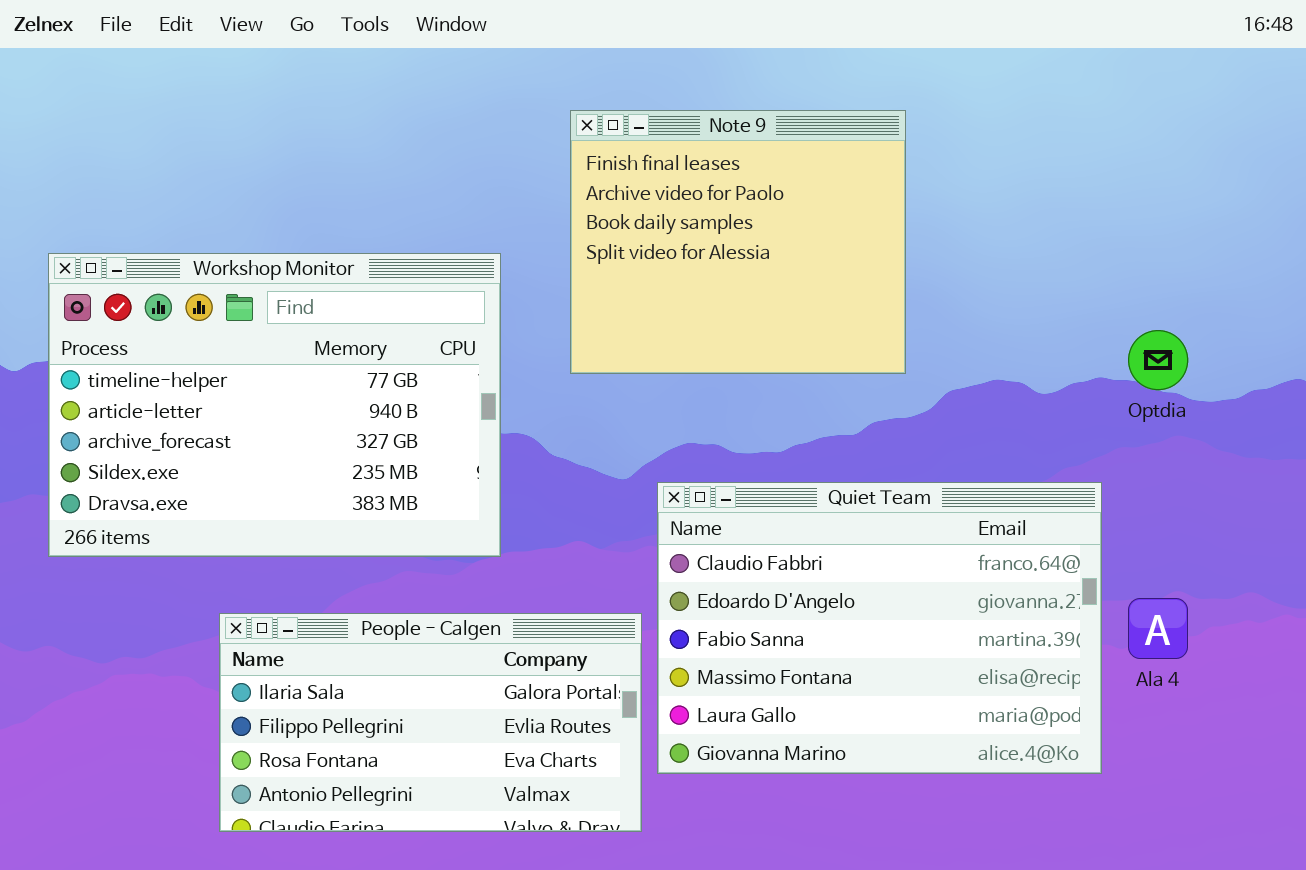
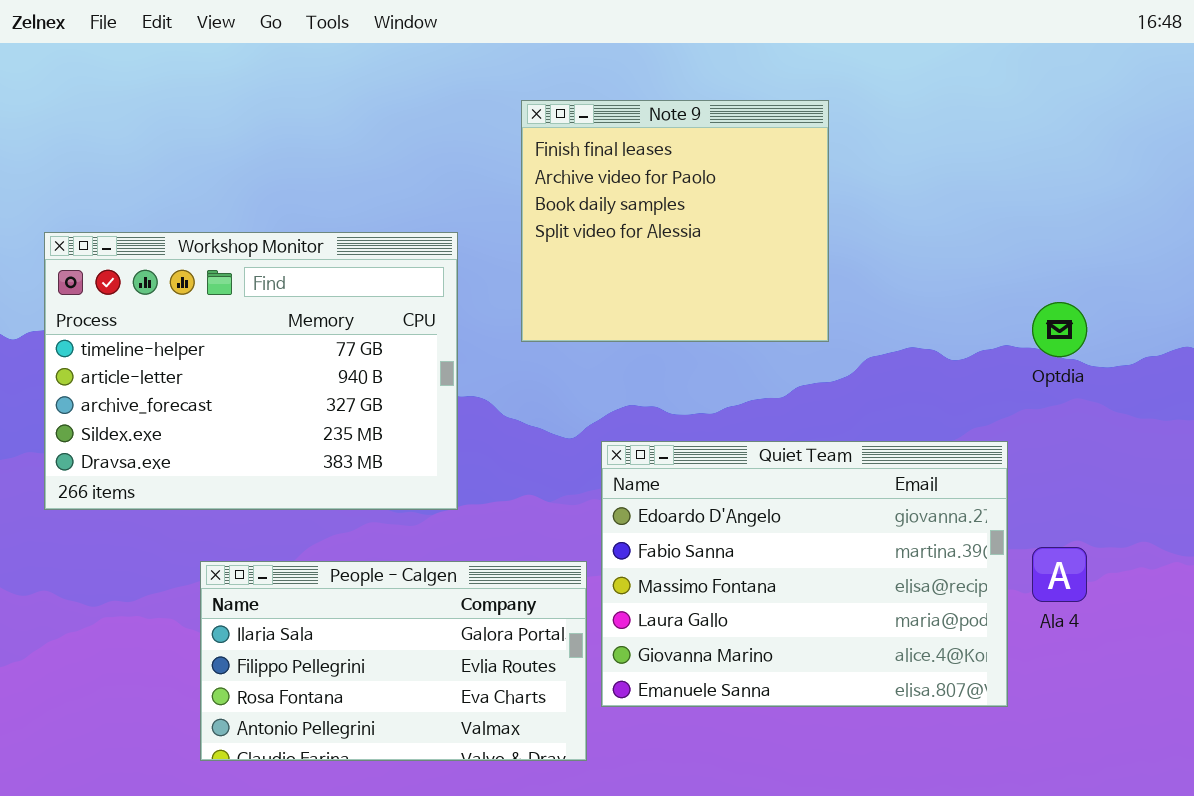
Quiet Team: [657,482,1102,774] -> [601,441,1008,707], scrolled down 1 row

